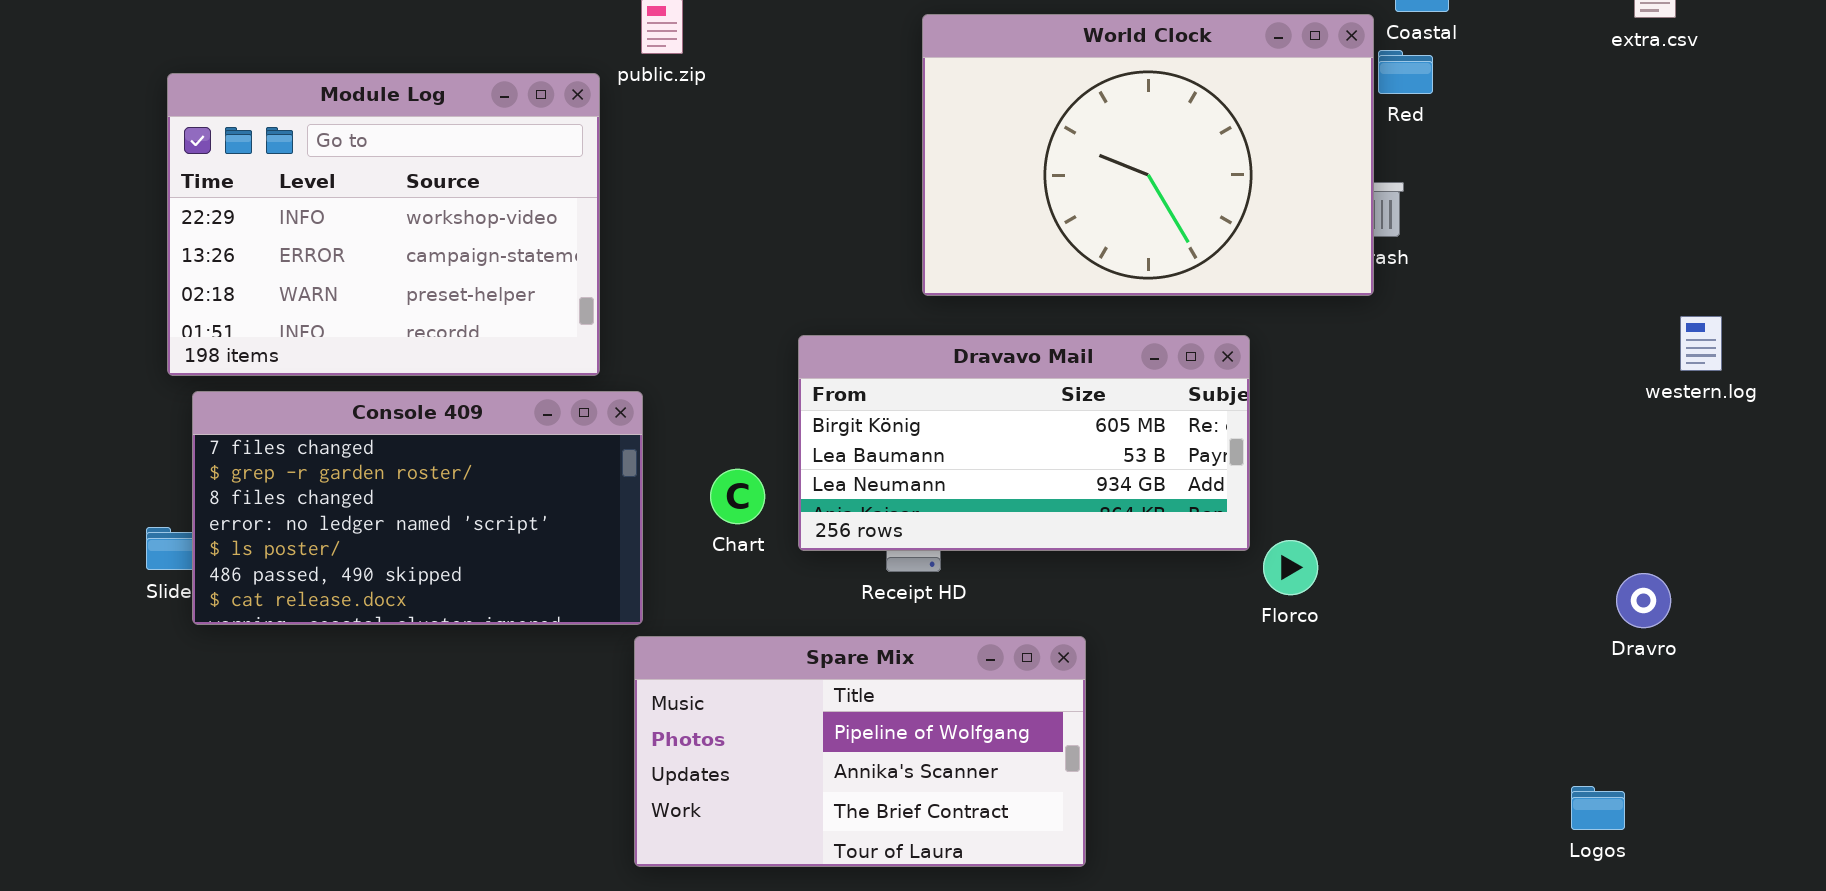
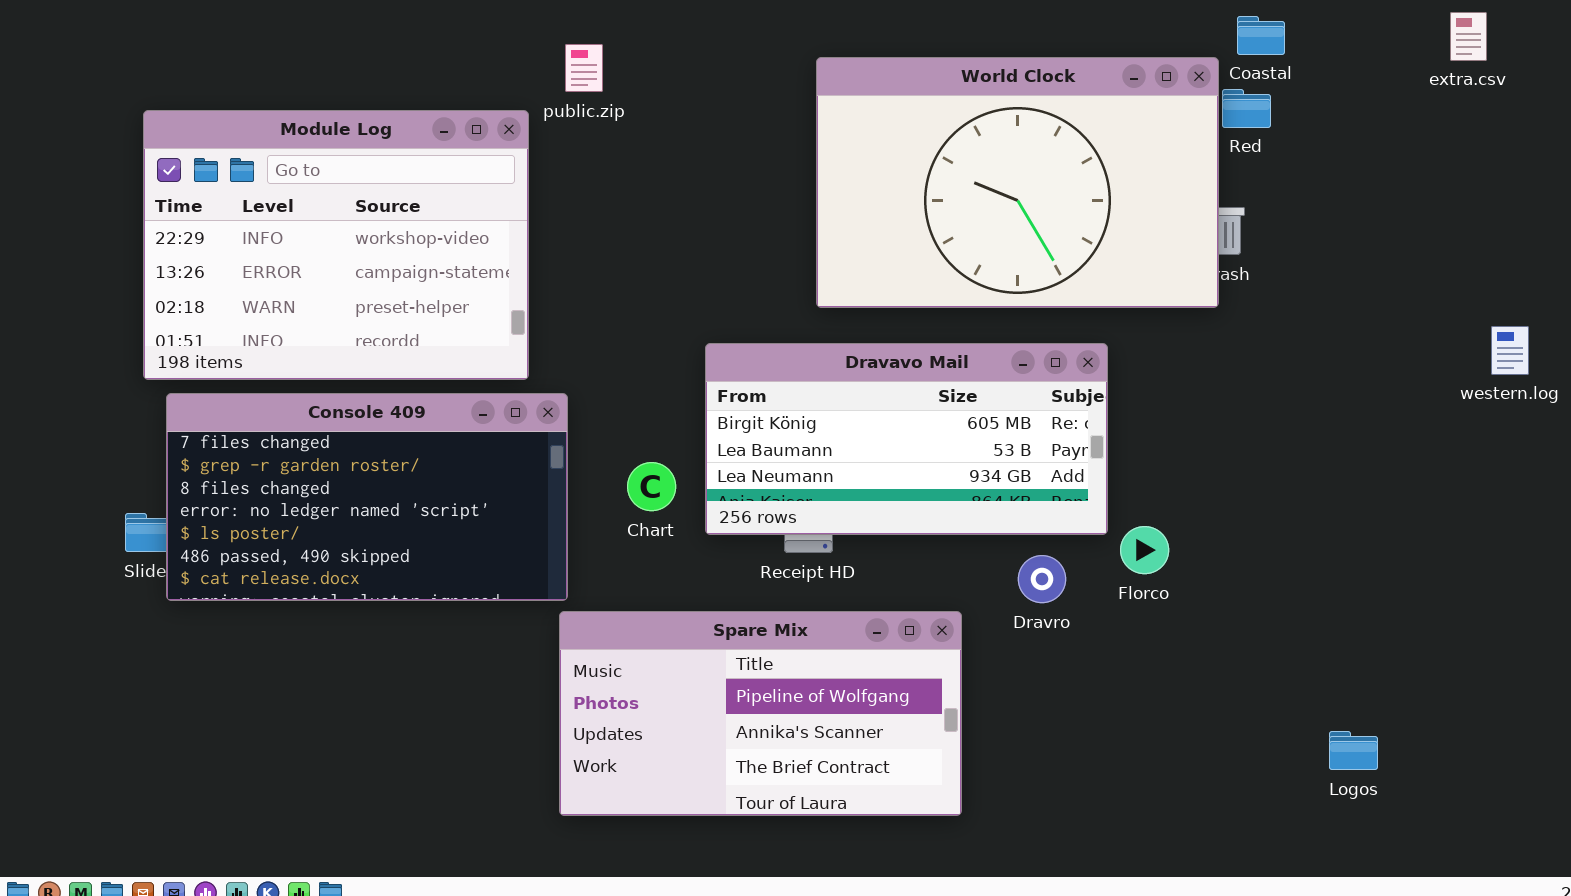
Dravro: [1616,573,1671,628] -> [1018,555,1066,603], moved
Logos: [1571,786,1625,830] -> [1329,731,1378,770], moved

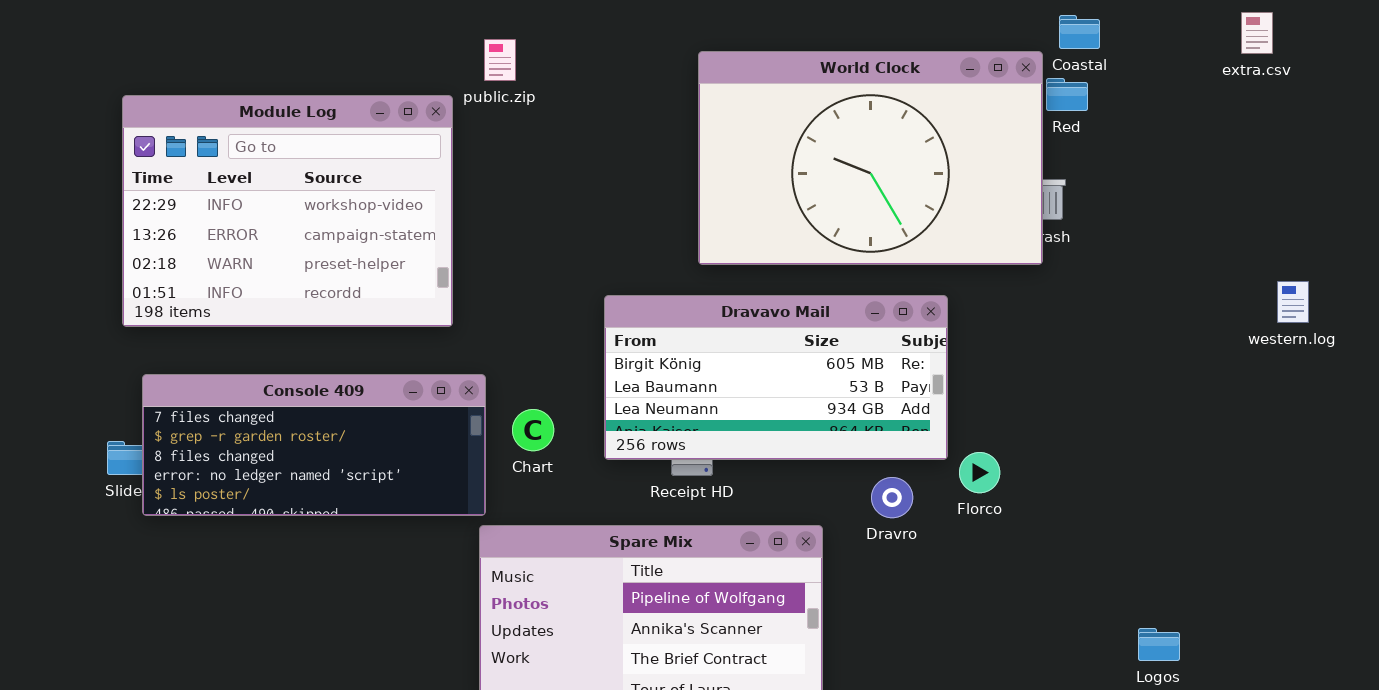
Console 409: [166,393,568,601] -> [142,374,486,516], resized
Chart: [627,462,676,511] -> [512,409,554,451], moved

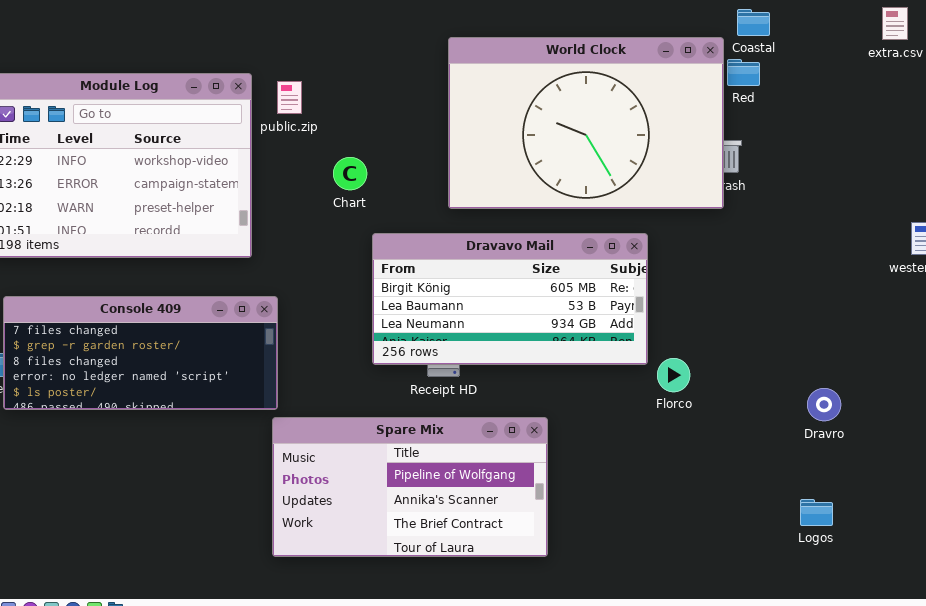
public.zip: [484,39,516,81] -> [277,81,302,114], moved
Chart: [512,409,554,451] -> [333,157,367,190], moved
Dravro: [871,477,913,518] -> [807,388,841,421], moved

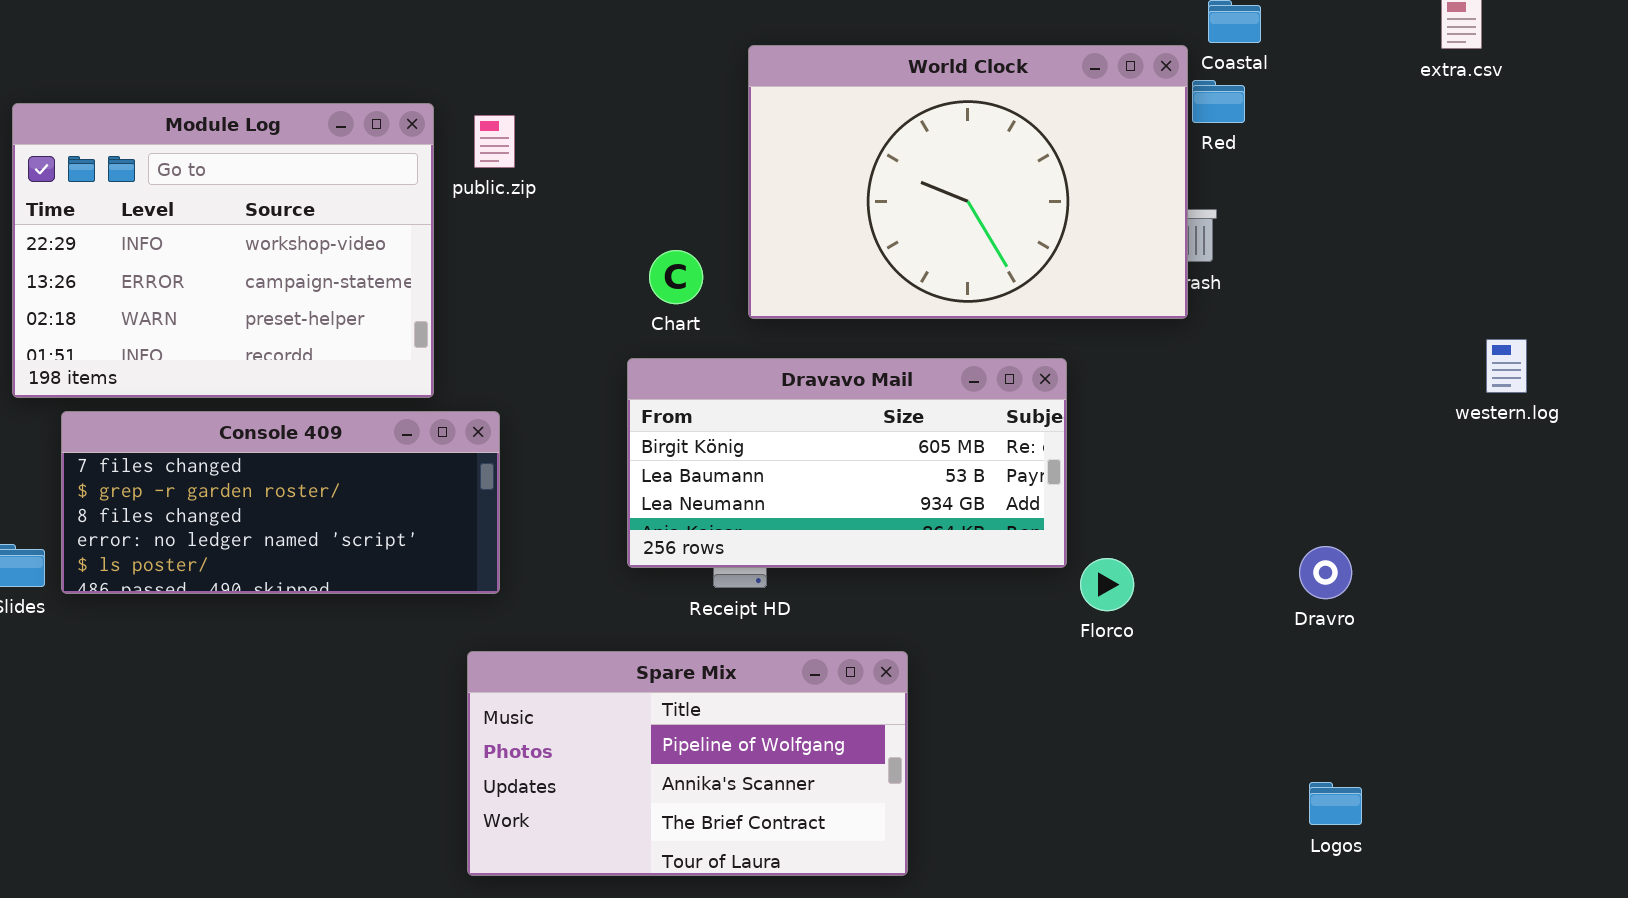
Chart: [333,157,367,190] -> [649,250,703,304], moved
Console 409: [3,296,278,410] -> [61,411,500,594], moved
Dravro: [807,388,841,421] -> [1299,546,1352,599], moved

